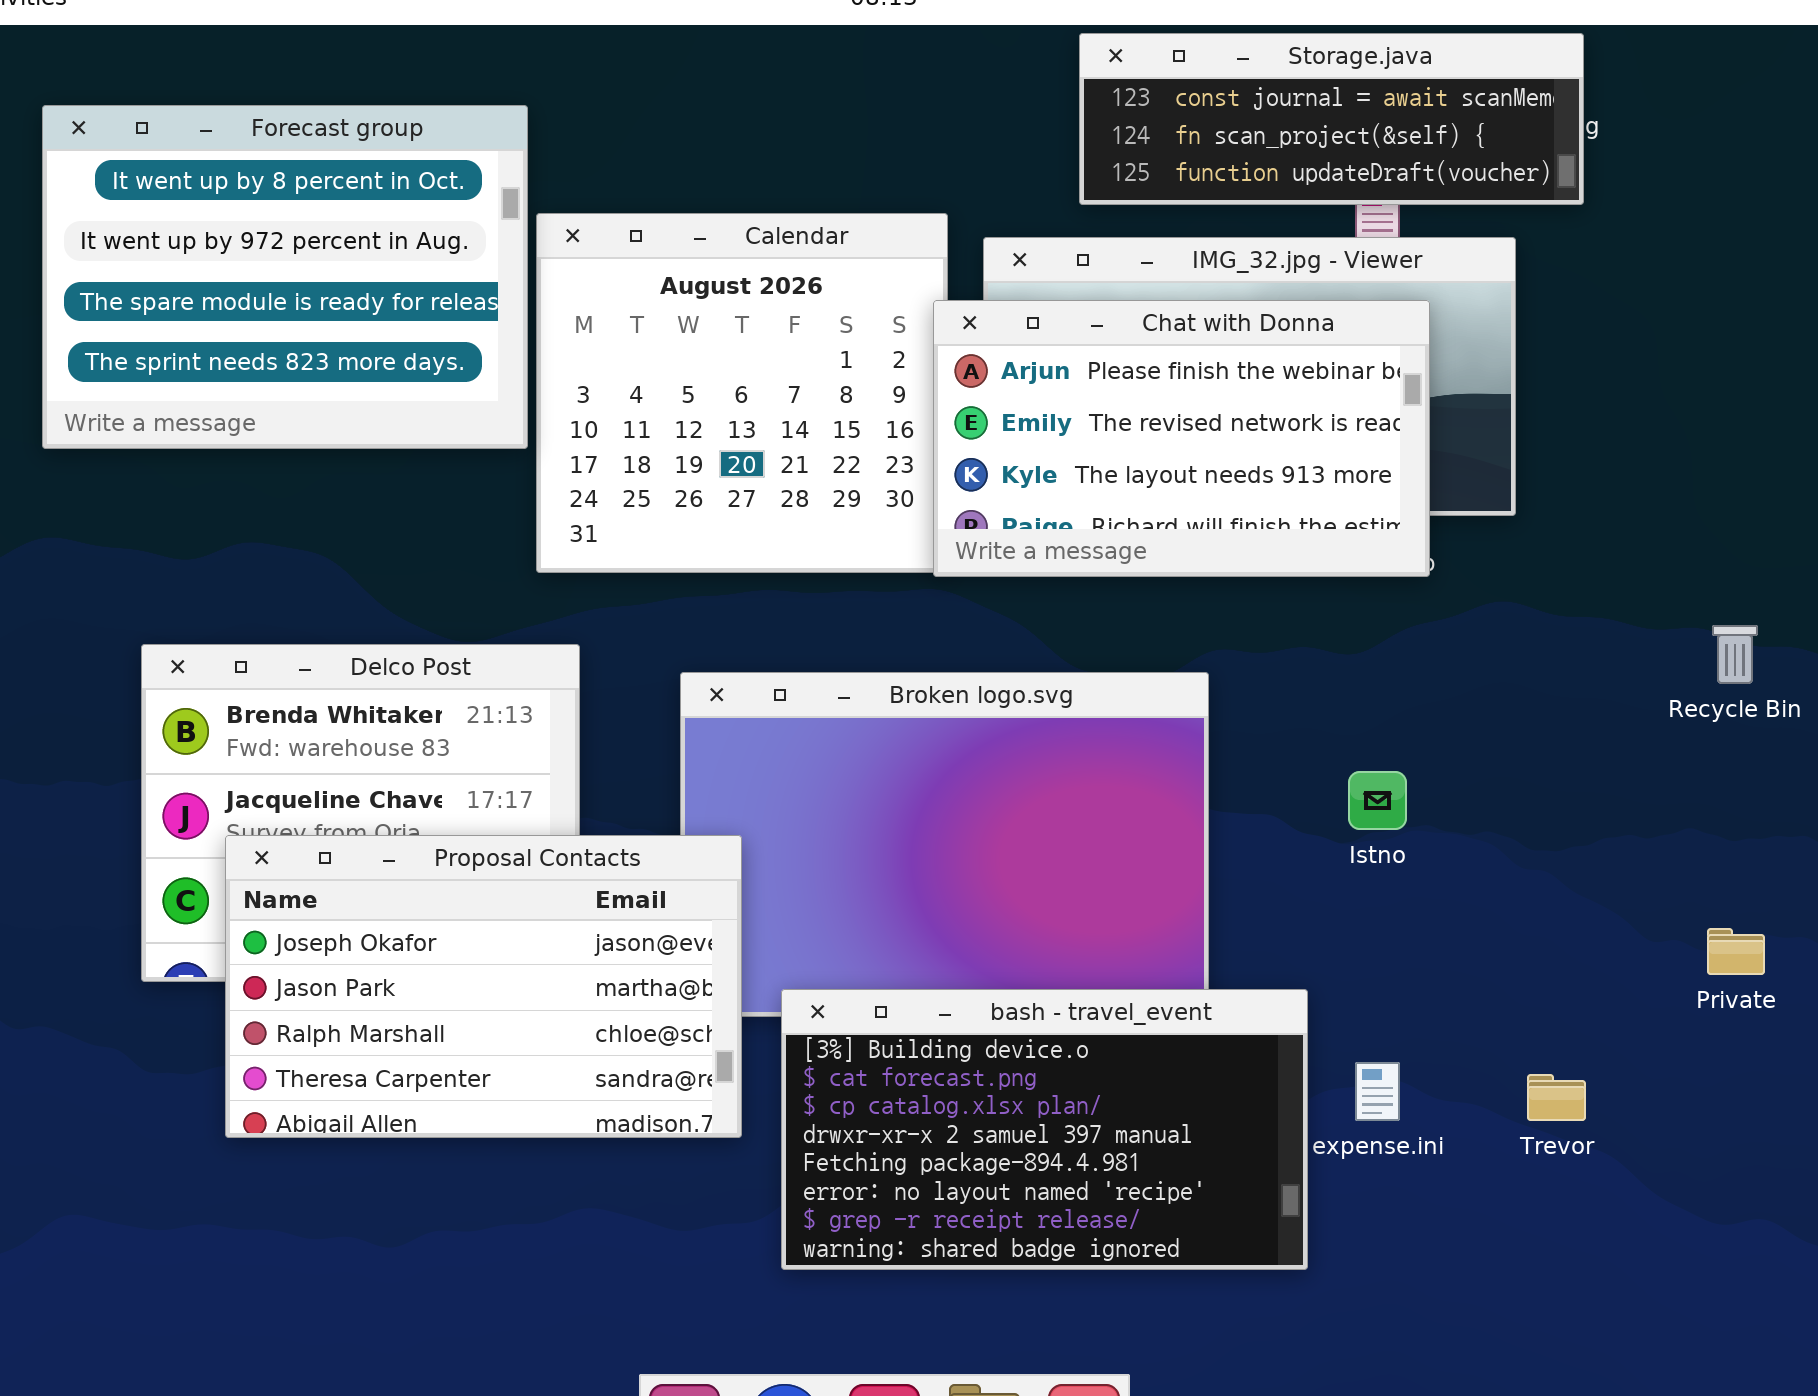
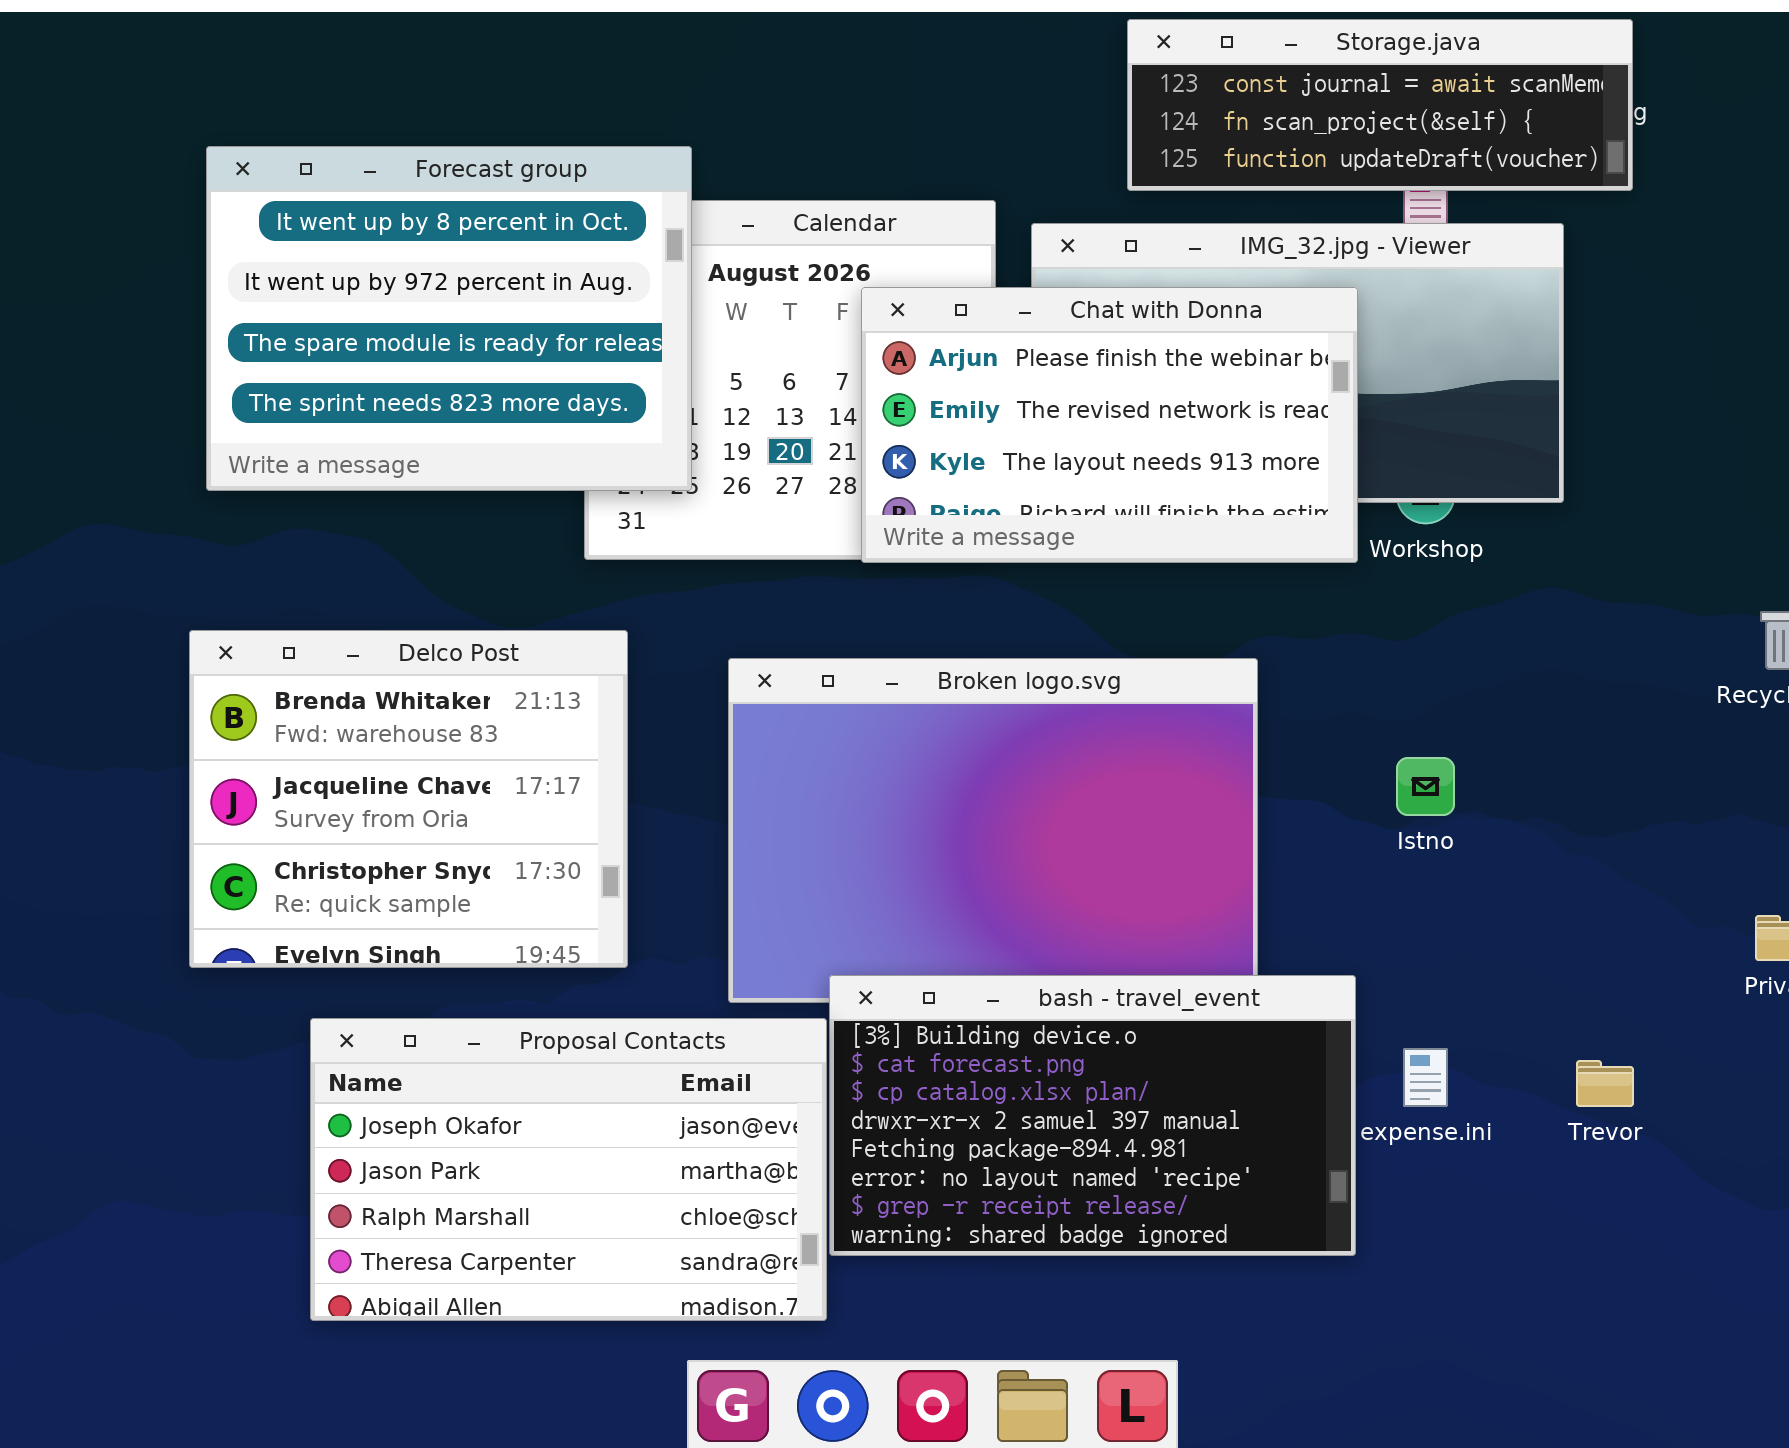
Forecast group: [42,105,528,449] -> [206,146,692,491], moved
Chat with Donna: [933,300,1430,577] -> [861,287,1358,563], moved
Proposal Contacts: [225,835,742,1138] -> [310,1018,827,1321], moved

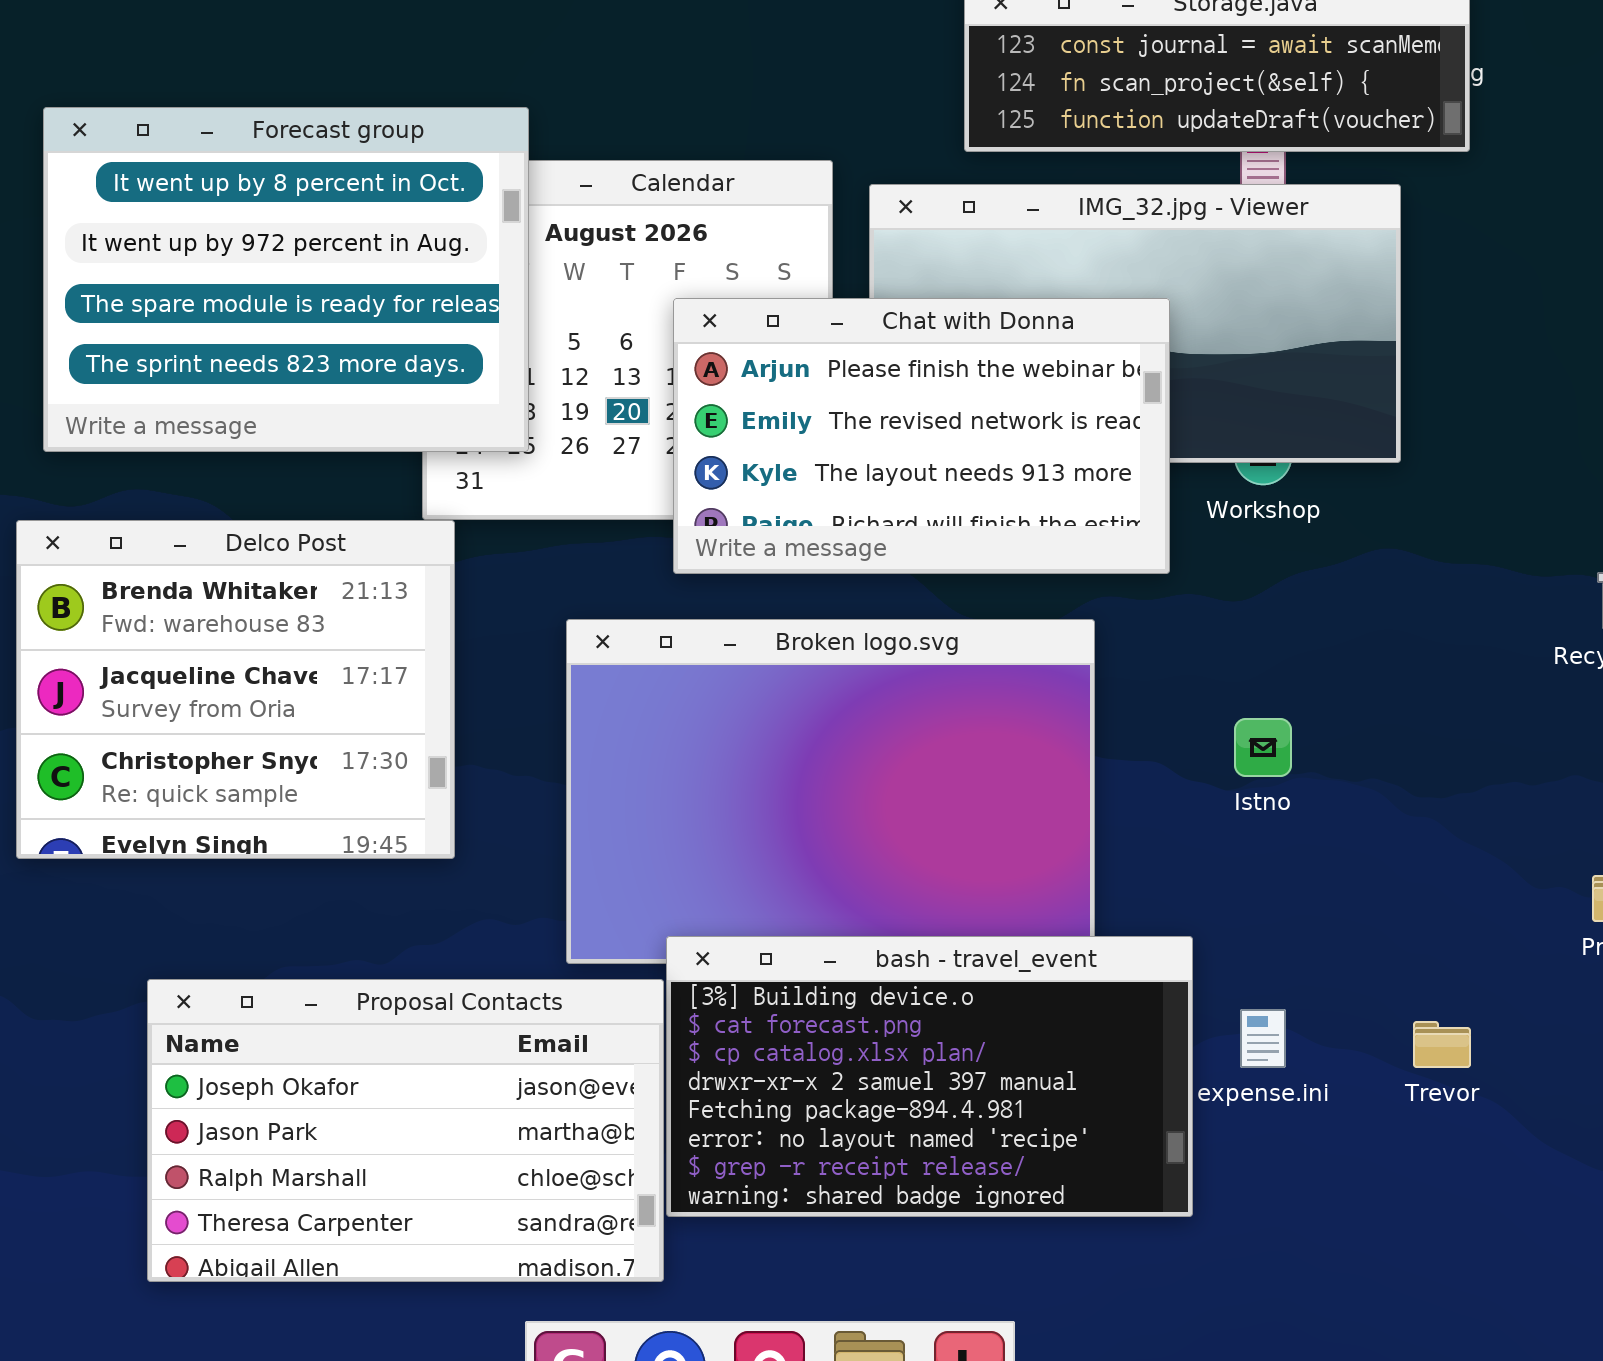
Chat with Donna: [861,287,1358,563] -> [673,298,1170,574], moved
Delco Post: [189,630,628,968] -> [16,520,455,859], moved

